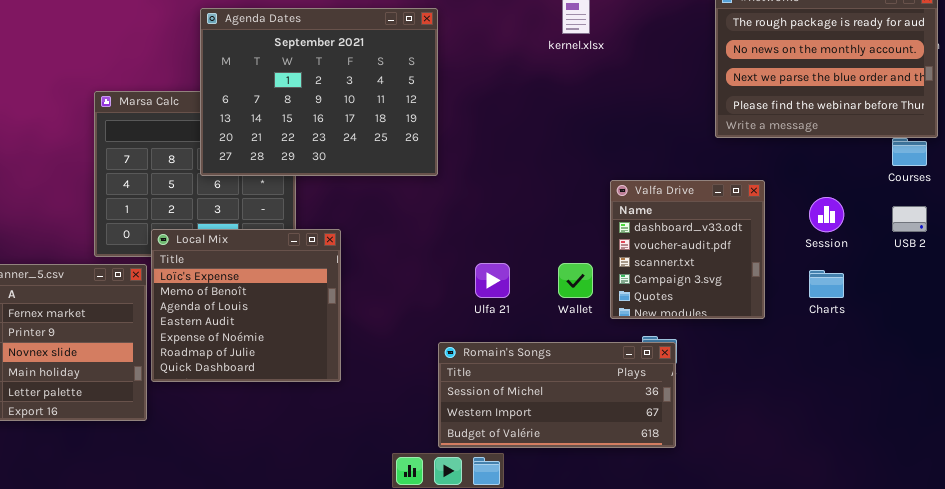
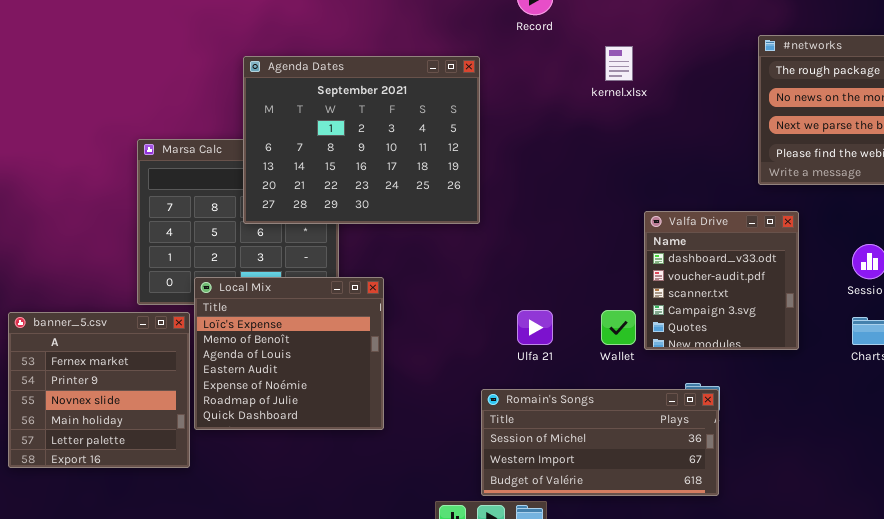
Valfa Drive: [610,180,765,319] -> [644,211,799,350], moved

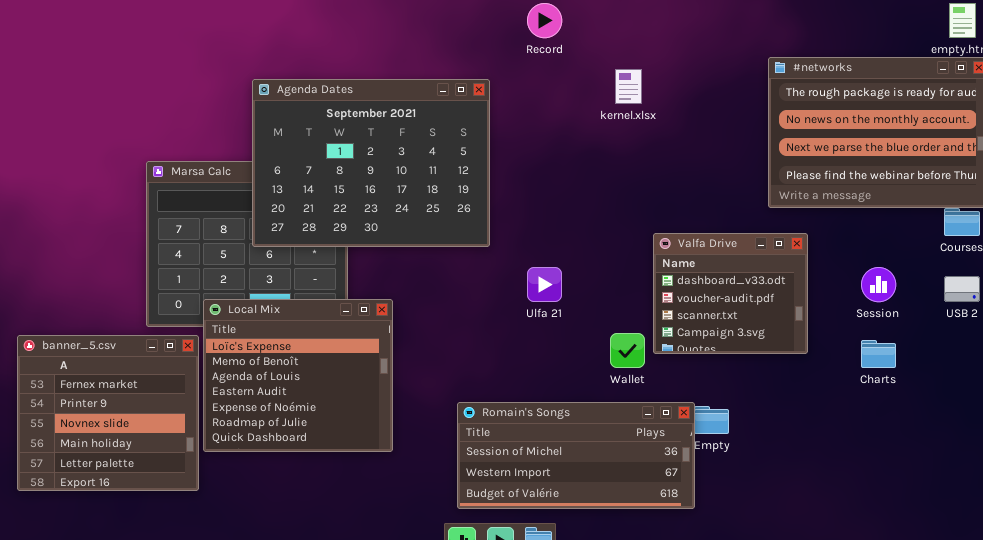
Valfa Drive: [644,211,799,350] -> [653,233,808,354], resized
Ulfa 21: [517,310,553,345] -> [527,267,562,302], moved
Romain's Songs: [481,389,719,496] -> [457,402,695,509], moved

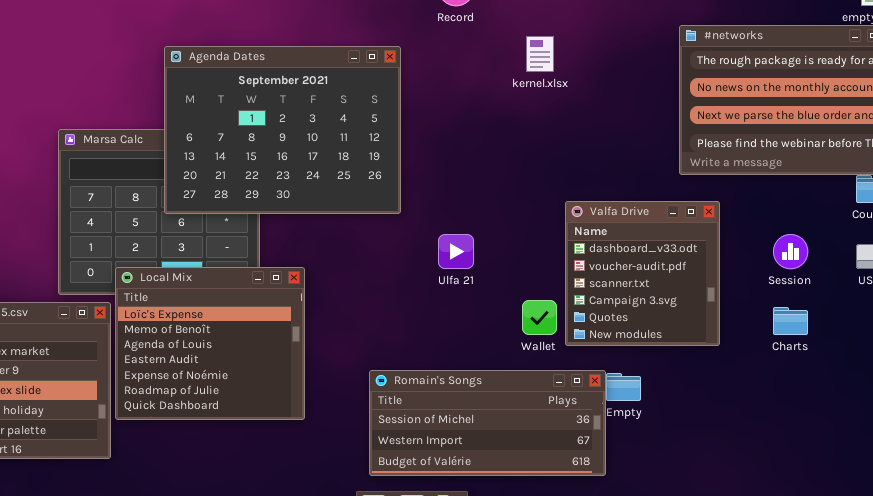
Valfa Drive: [653,233,808,354] -> [565,201,720,346], resized

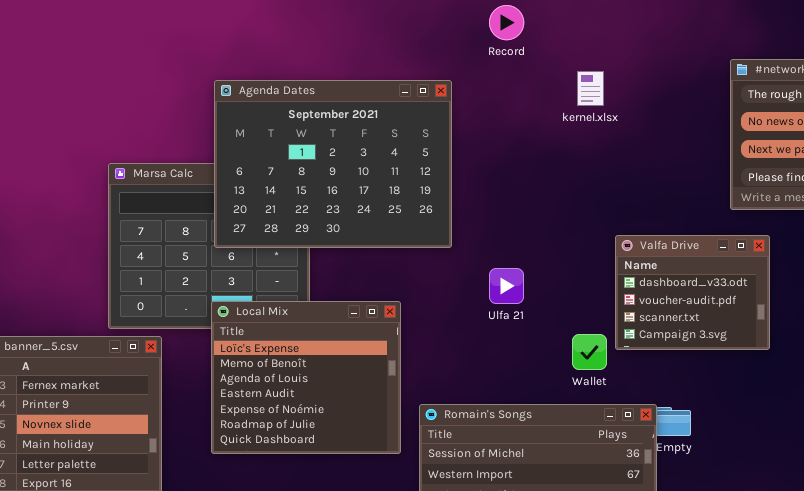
Valfa Drive: [565,201,720,346] -> [615,235,770,350], resized
Local Mix: [115,267,305,420] -> [211,301,401,454], moved

